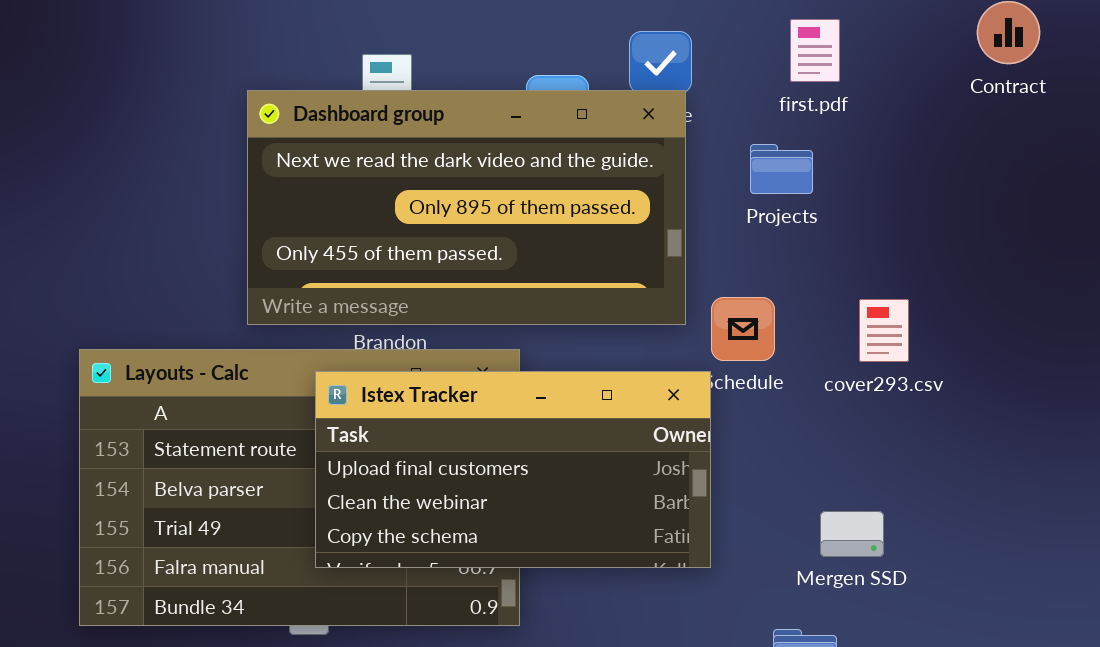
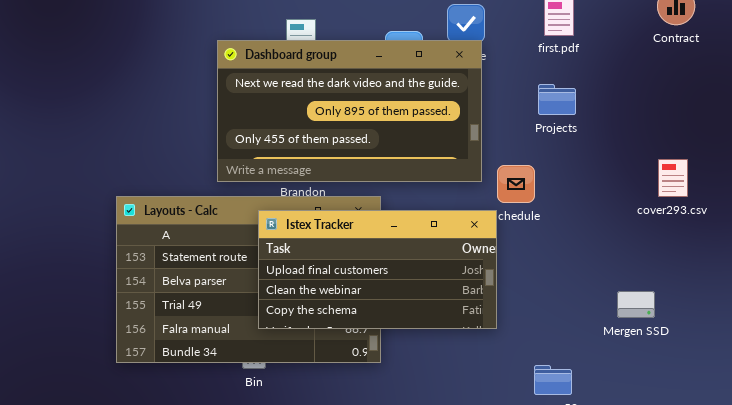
Projects: [750,144,813,194] -> [538,84,576,115], moved
cover293.csv: [859,299,909,362] -> [658,159,688,197], moved
Mergen SSD: [820,511,884,557] -> [617,291,655,318], moved

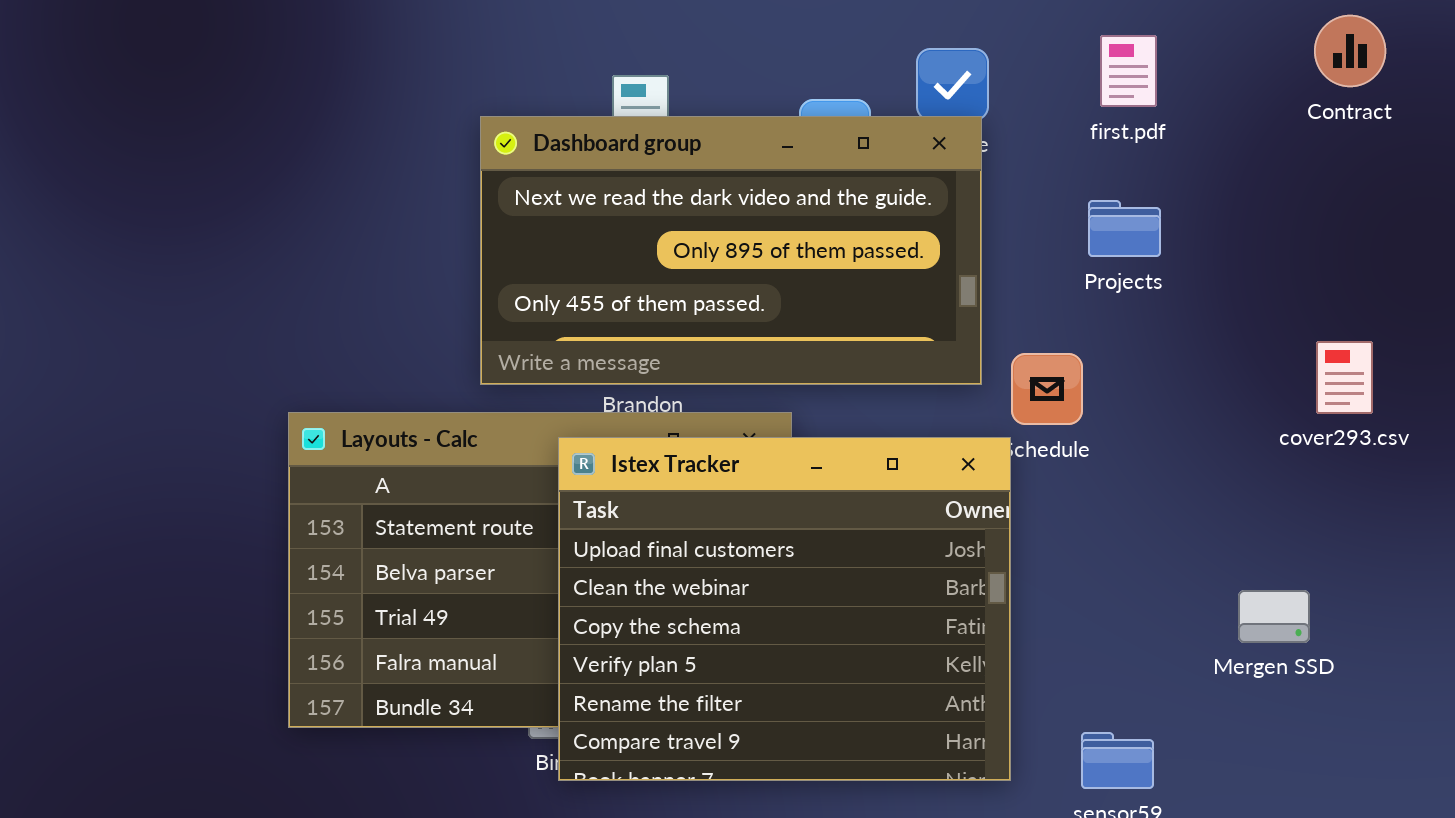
Istex Tracker: [258,210,497,329] -> [558,437,1011,781], resized

